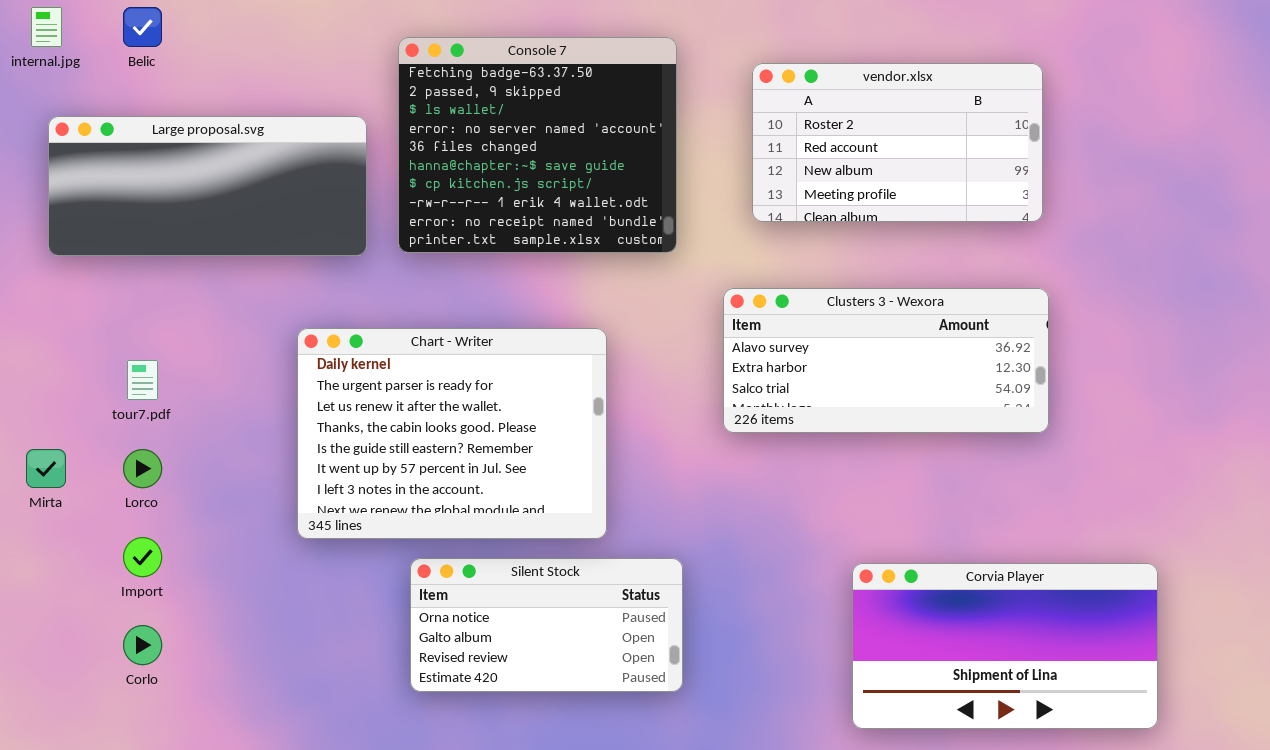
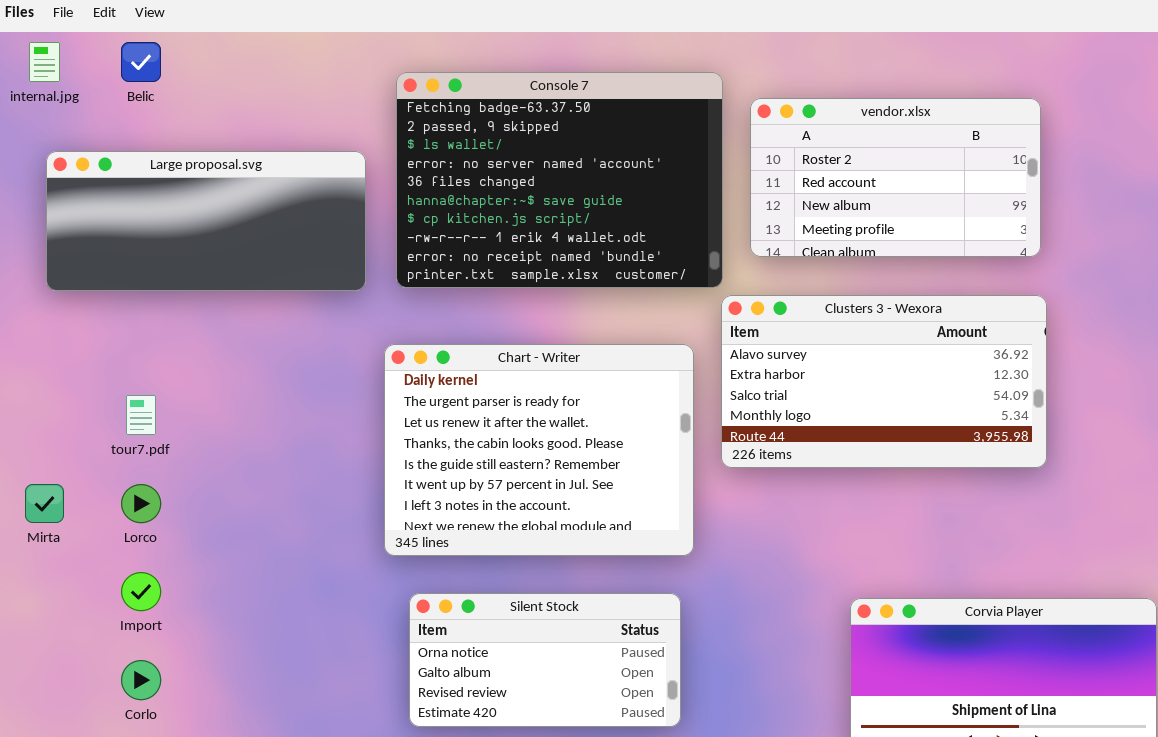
Console 7: [398,37,677,253] -> [396,72,723,288], resized
Clusters 3 - Wexora: [723,288,1049,433] -> [721,295,1047,468], resized
Chart - Writer: [297,328,607,539] -> [384,344,694,556], moved

